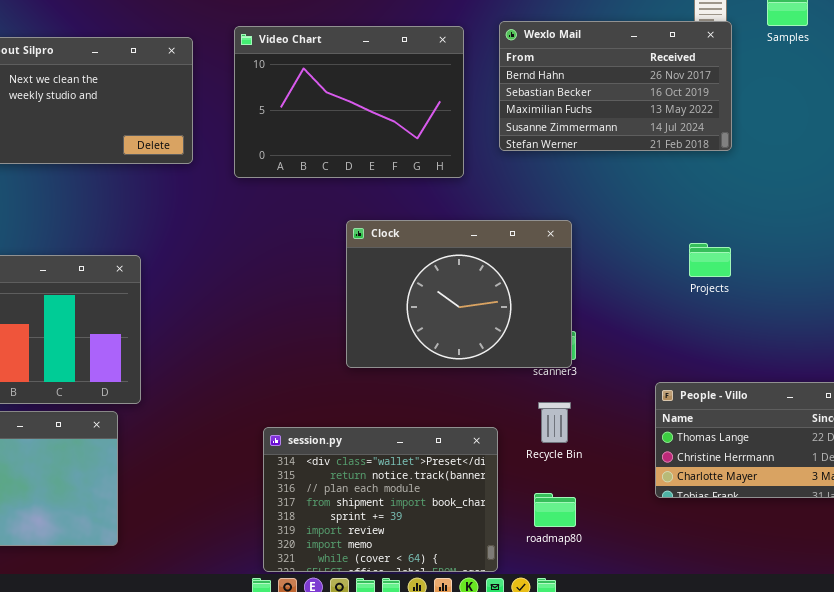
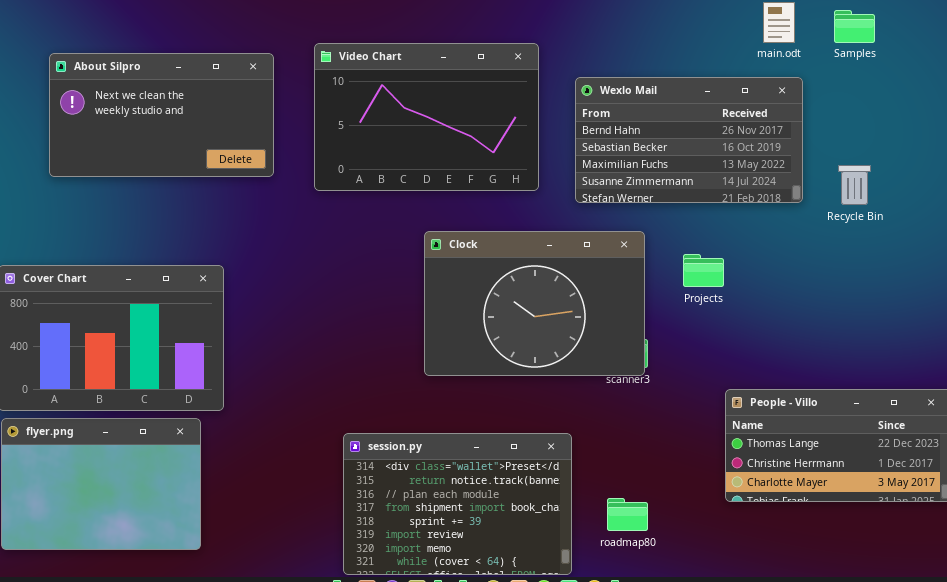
Wexlo Mail: [499,21,732,151] -> [575,77,803,203], moved
Projects: [689,243,731,277] -> [683,254,724,287], moved
Recycle Bin: [538,402,571,443] -> [838,165,871,205], moved

